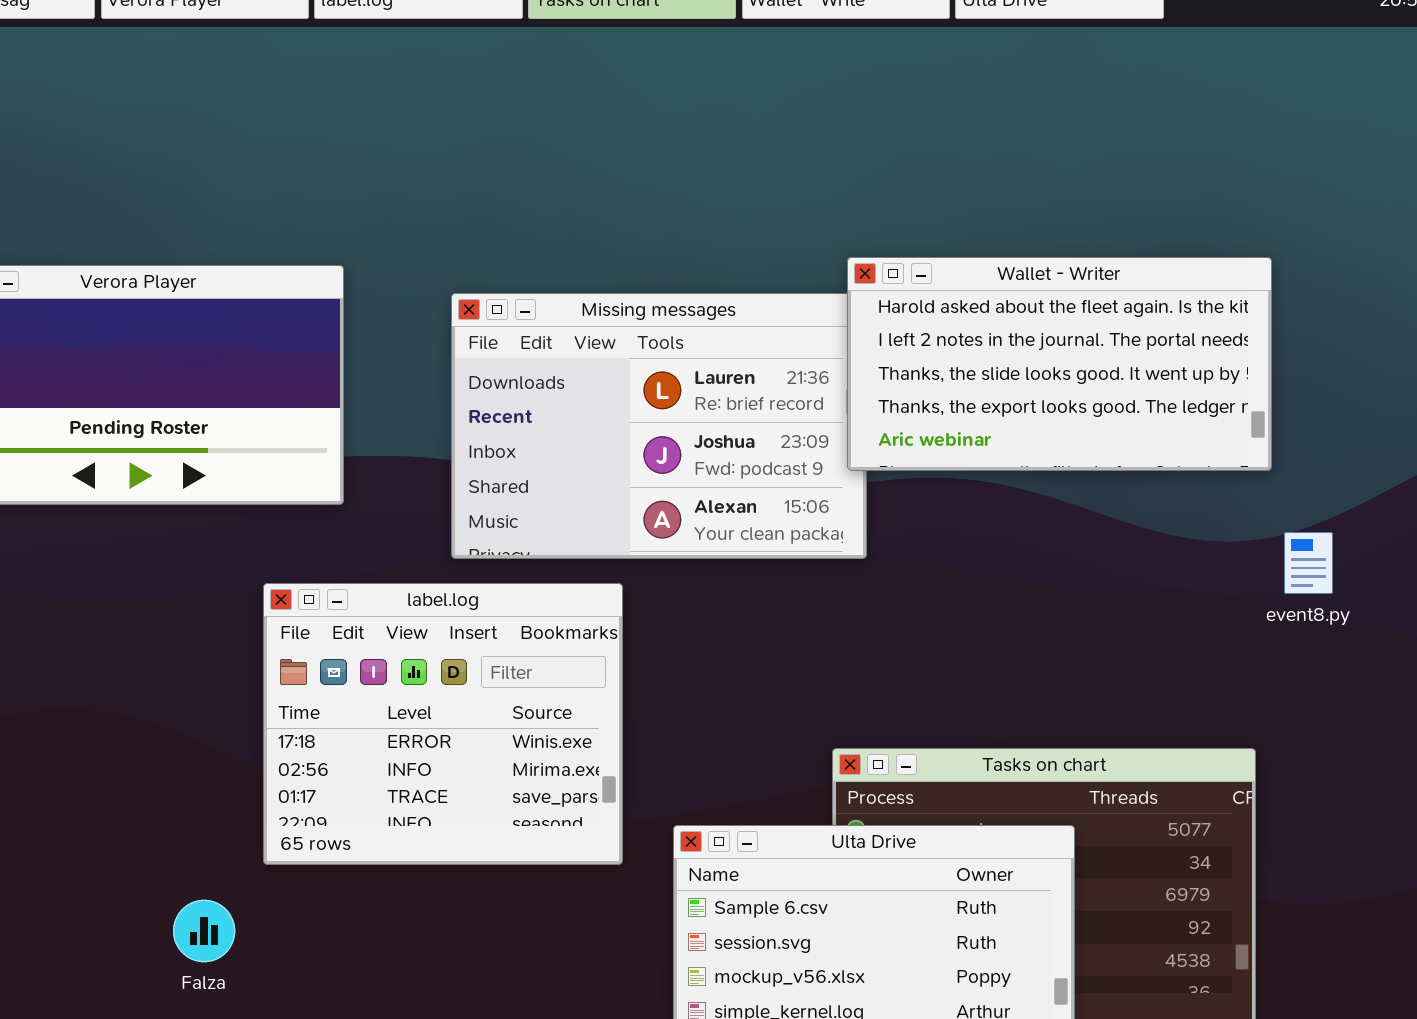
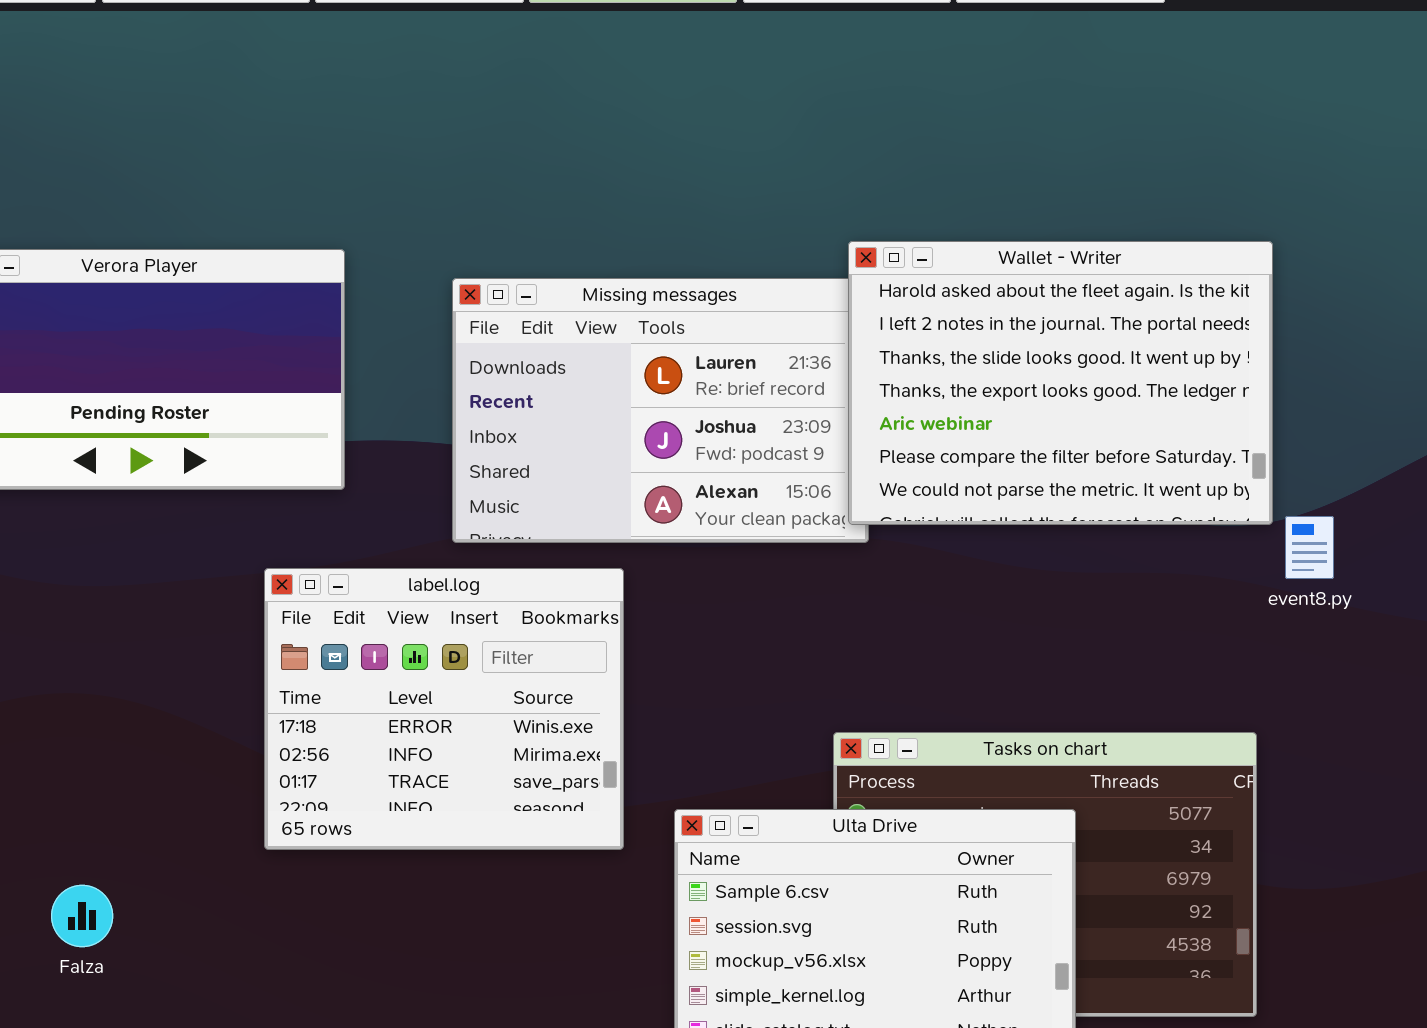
Wallet - Writer: [847,257,1272,471] -> [848,241,1273,525], resized
Falza: [173,900,235,962] -> [51,885,113,947], moved

